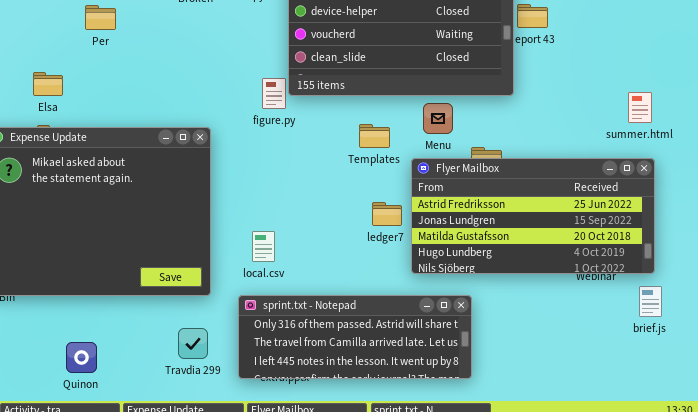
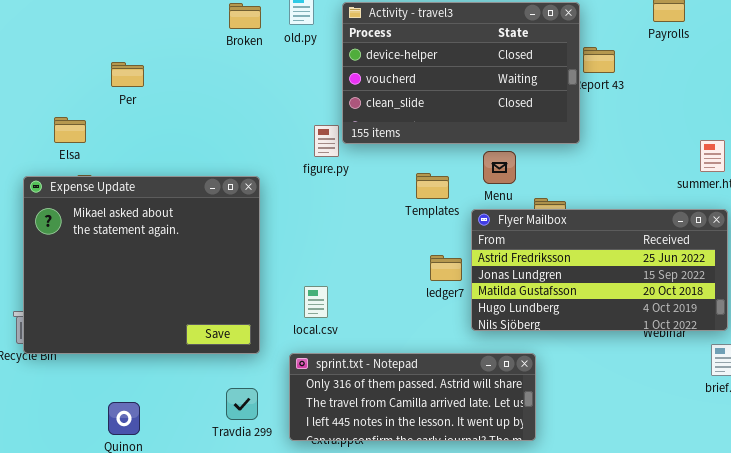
Per: [85,5,116,30] -> [111,62,144,87], moved
Elsa: [33,72,63,96] -> [54,117,86,143], moved

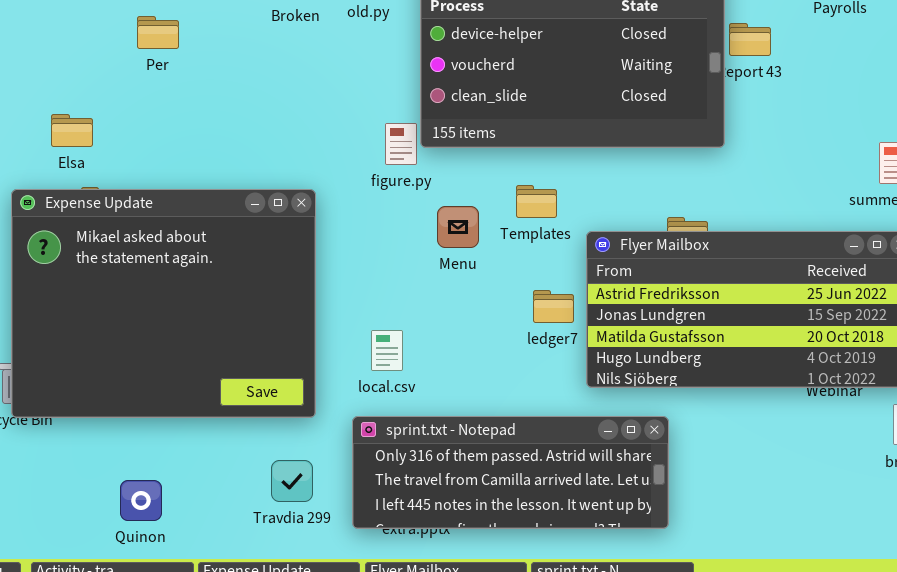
Per: [111,62,144,87] -> [137,16,179,49], moved
Menu: [483,151,516,184] -> [437,206,479,248], moved

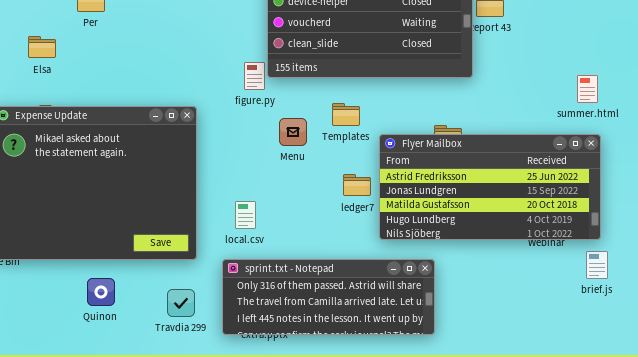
Elsa: [51,114,93,147] -> [28,36,56,58], moved
Quinon: [120,480,162,521] -> [87,278,115,306], moved

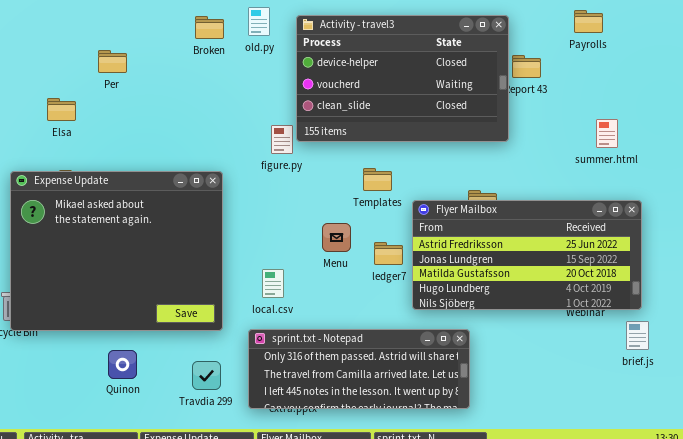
summer.html: [577,75,598,103] -> [596,119,618,148], moved
Menu: [279,118,307,146] -> [322,223,351,252], moved

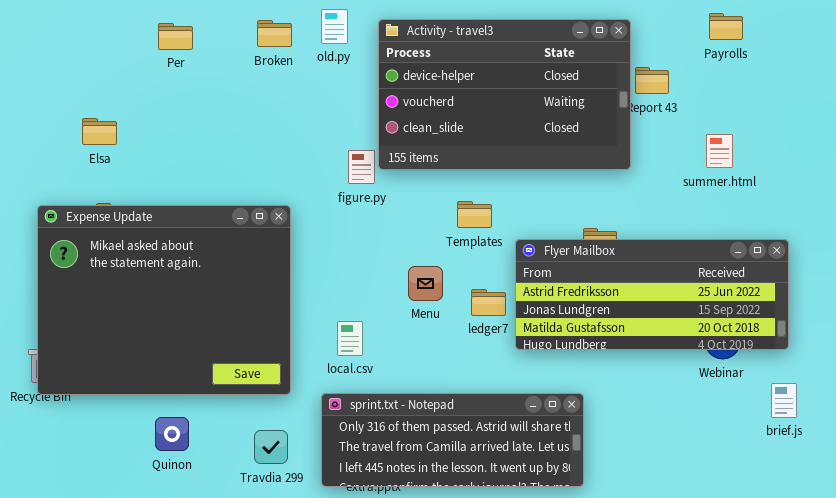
Per: [98,50,127,73] -> [158,23,193,50], moved
summer.html: [596,119,618,148] -> [706,134,733,168], moved
Flyer Mailbox: [412,200,642,310] -> [515,239,789,350], resized

